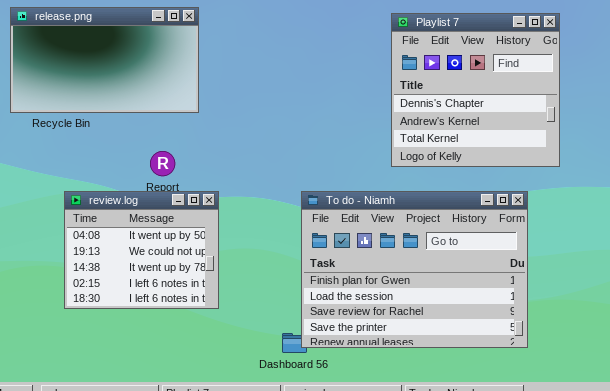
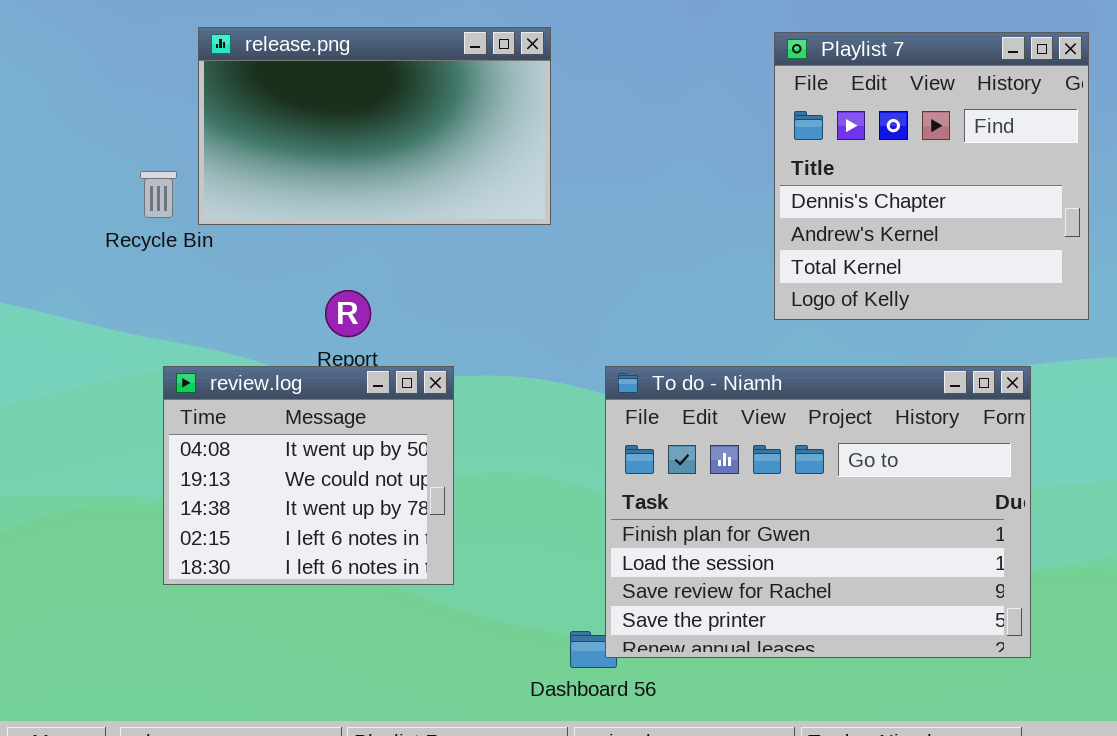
release.png: [10,7,199,113] -> [198,27,551,225], moved

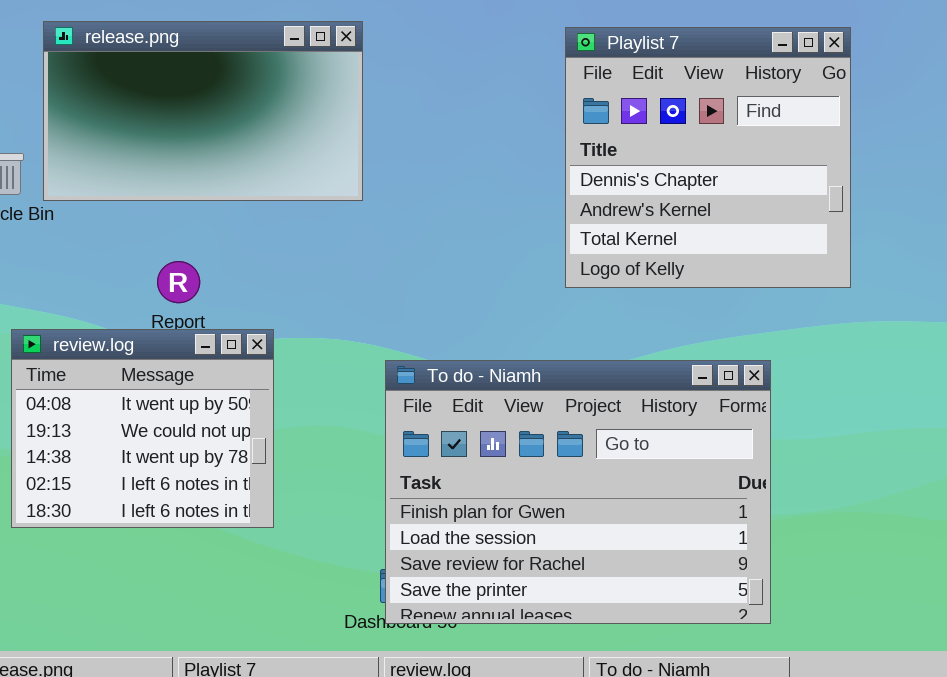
To do - Niamh: [605,366,1031,658] -> [385,360,771,624], moved

